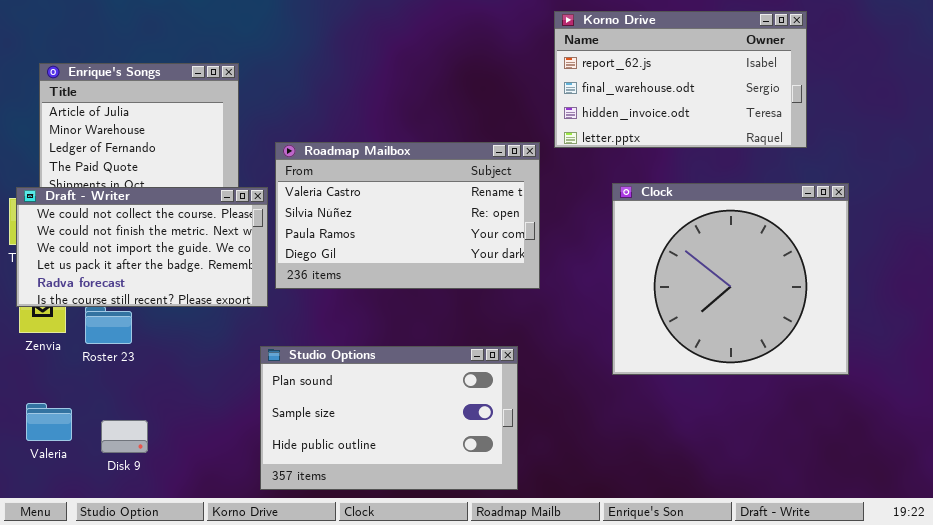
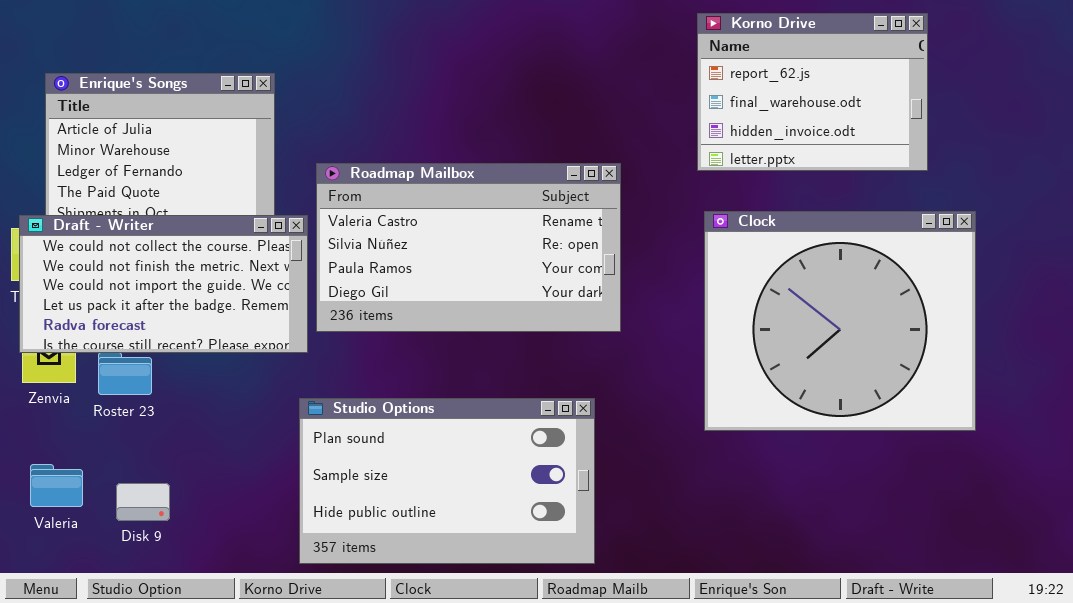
Korno Drive: [554,11,807,148] -> [697,13,928,171], resized

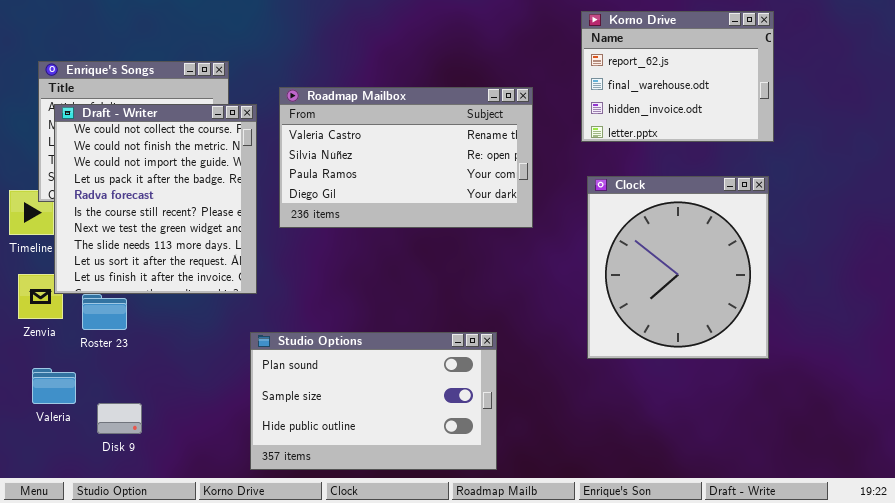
Roadmap Mailbox: [316,163,621,332] -> [279,87,533,228], moved
Clock: [704,211,976,431] -> [587,176,769,359], resized
Draft - Writer: [19,215,308,353] -> [54,104,257,294], resized
Valeria: [30,464,83,507] -> [32,368,76,404], moved

